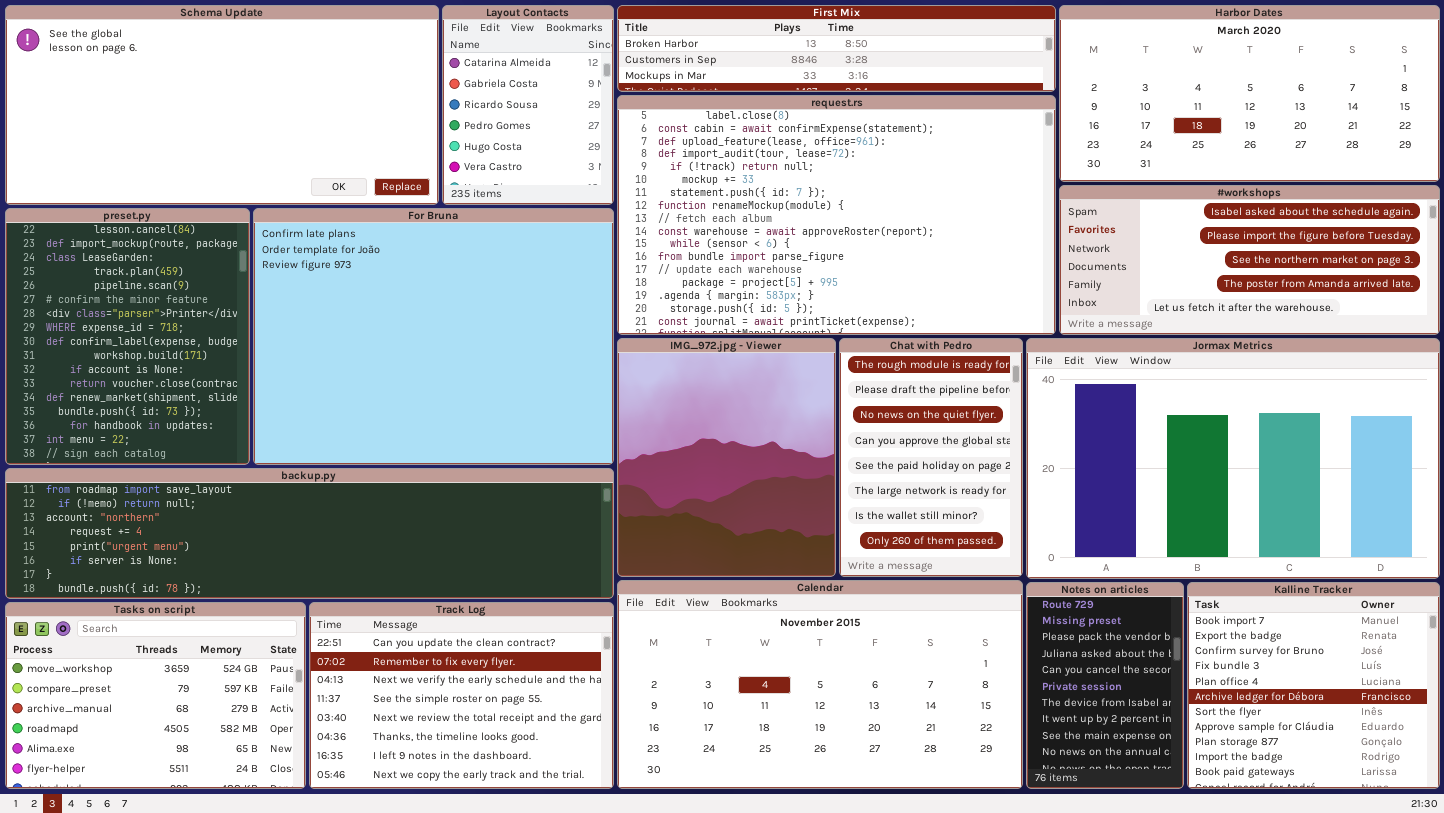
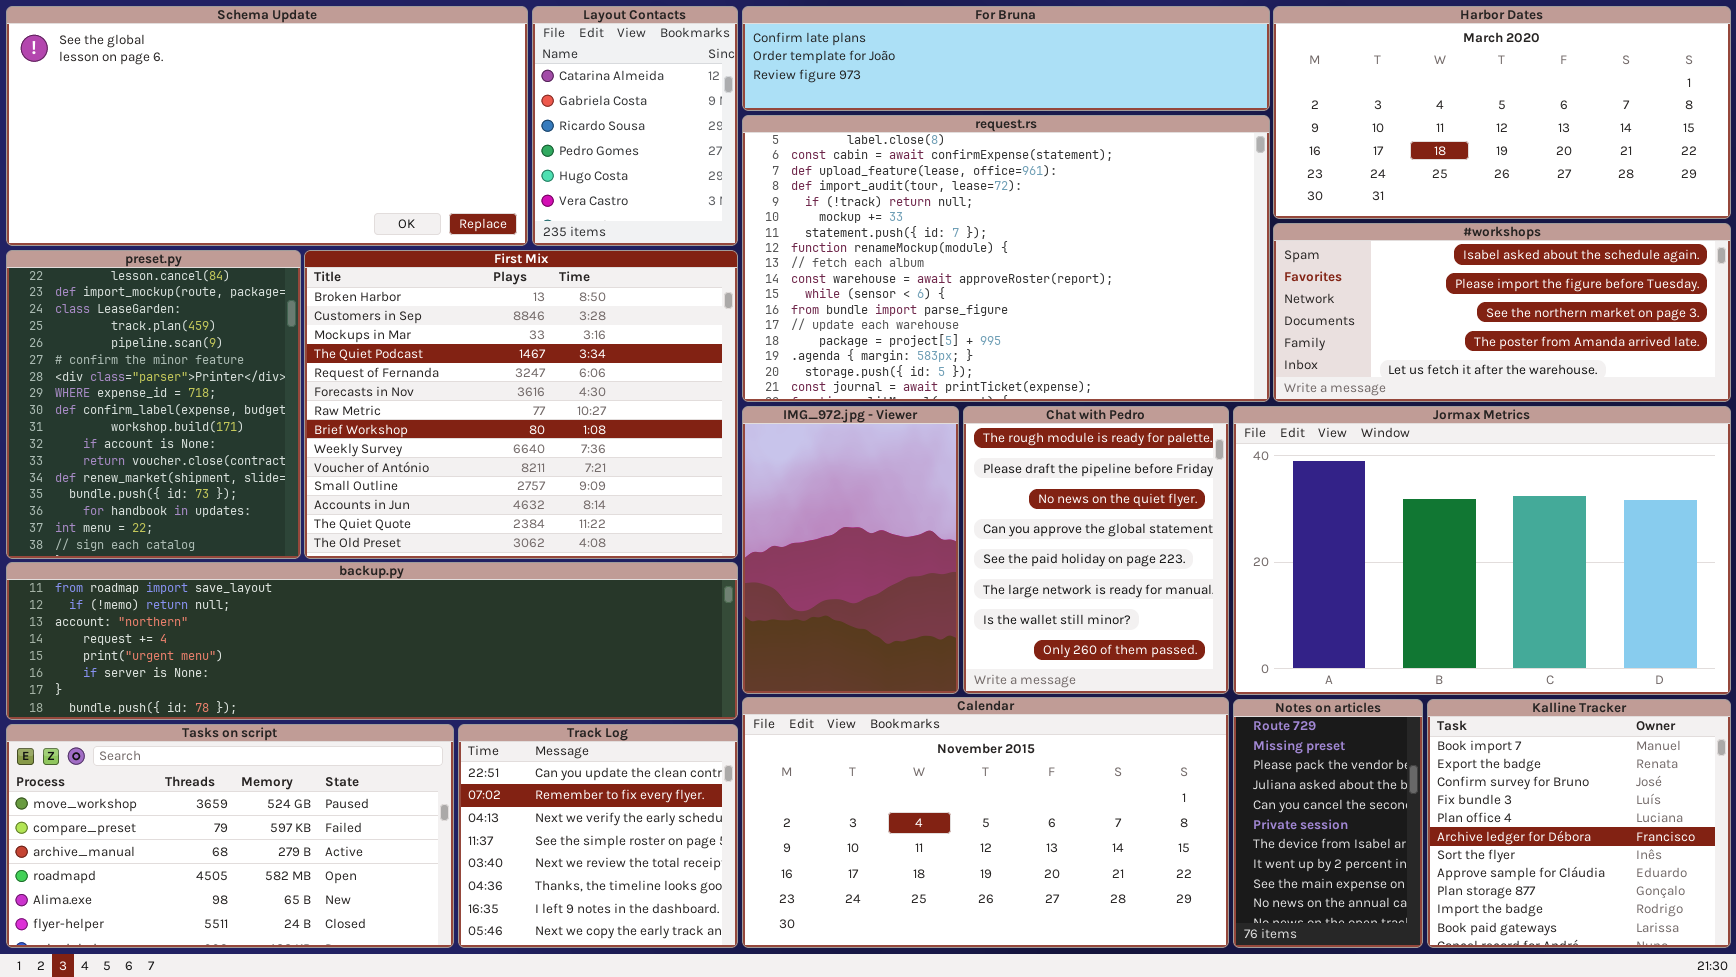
First Mix: [617,5,1056,92] -> [304,250,738,559], moved, resized
For Bruna: [253,208,614,465] -> [742,6,1270,111], moved, resized
IMG_972.jpg - Viewer: [617,338,836,577] -> [742,406,959,694], resized
Chat with Pedro: [839,338,1023,577] -> [963,406,1229,694], resized
Tasks on script: [5,602,306,789] -> [6,724,454,948], resized
Track Log: [309,602,614,789] -> [458,724,738,948], resized

